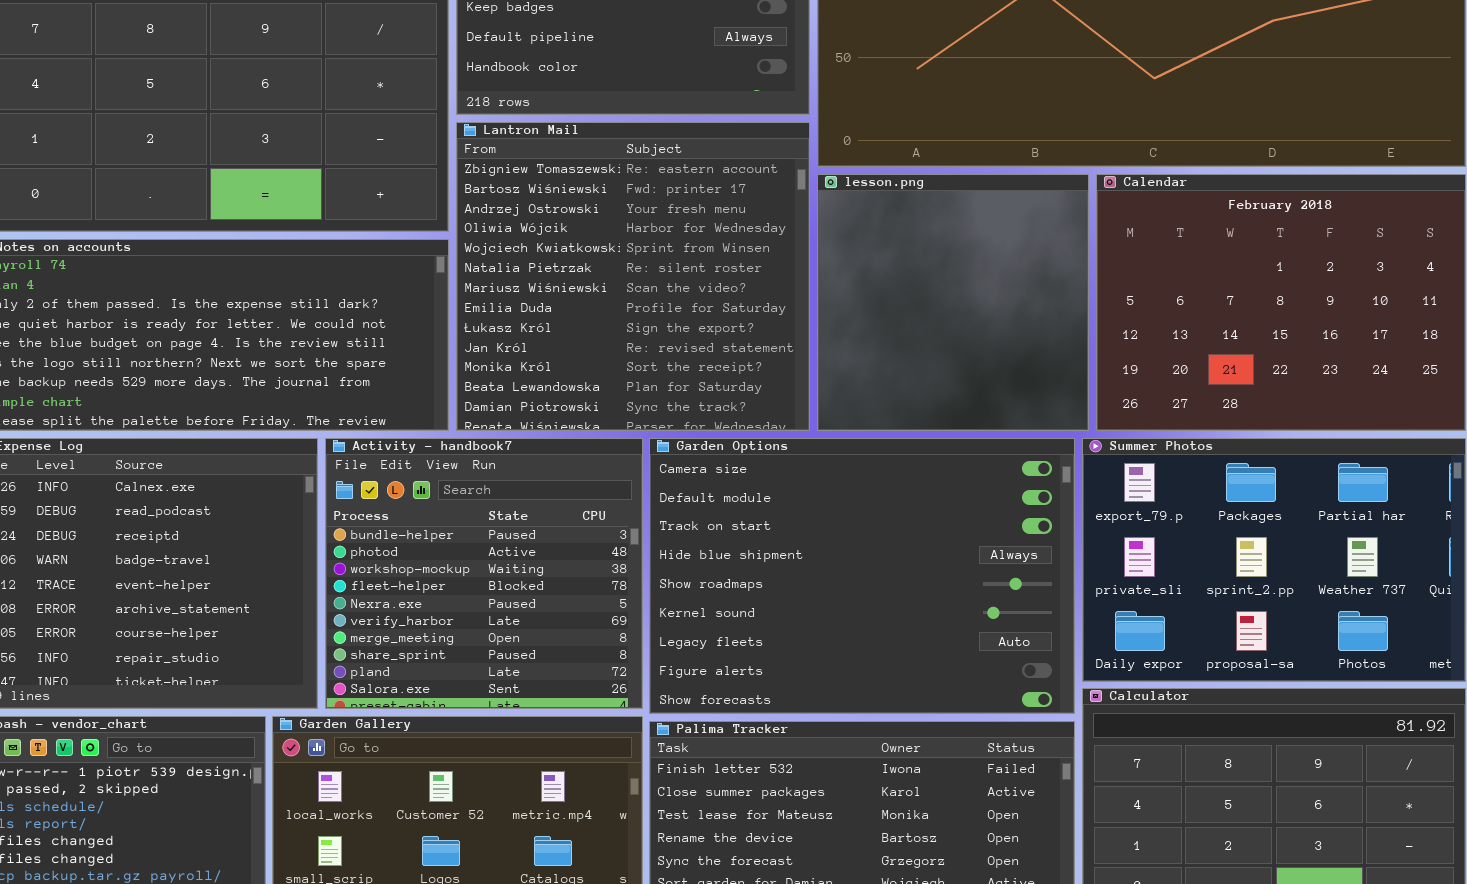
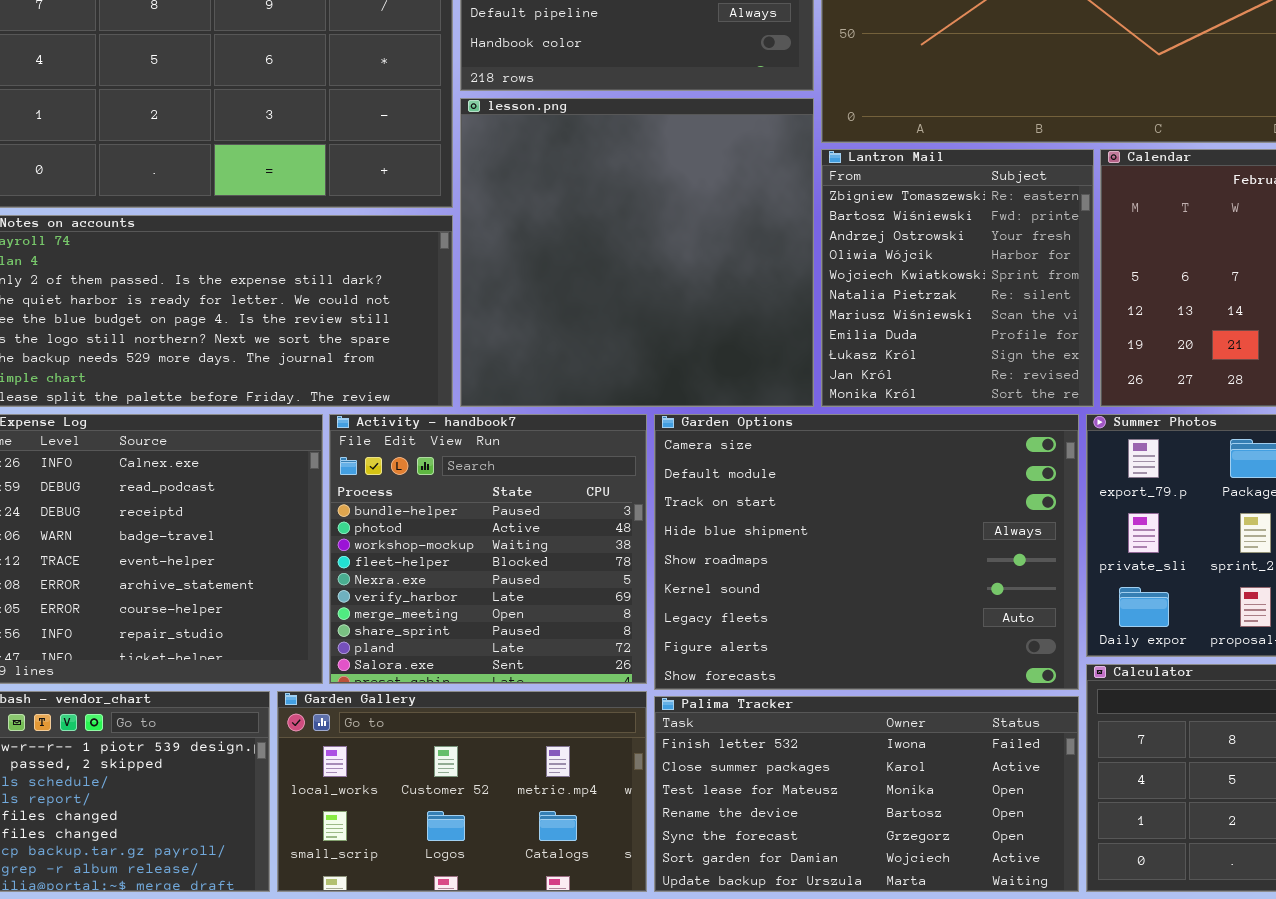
Lantron Mail: [456,122,810,431] -> [821,149,1094,407], moved, resized
lesson.png: [817,174,1089,431] -> [460,98,814,407], moved, resized

